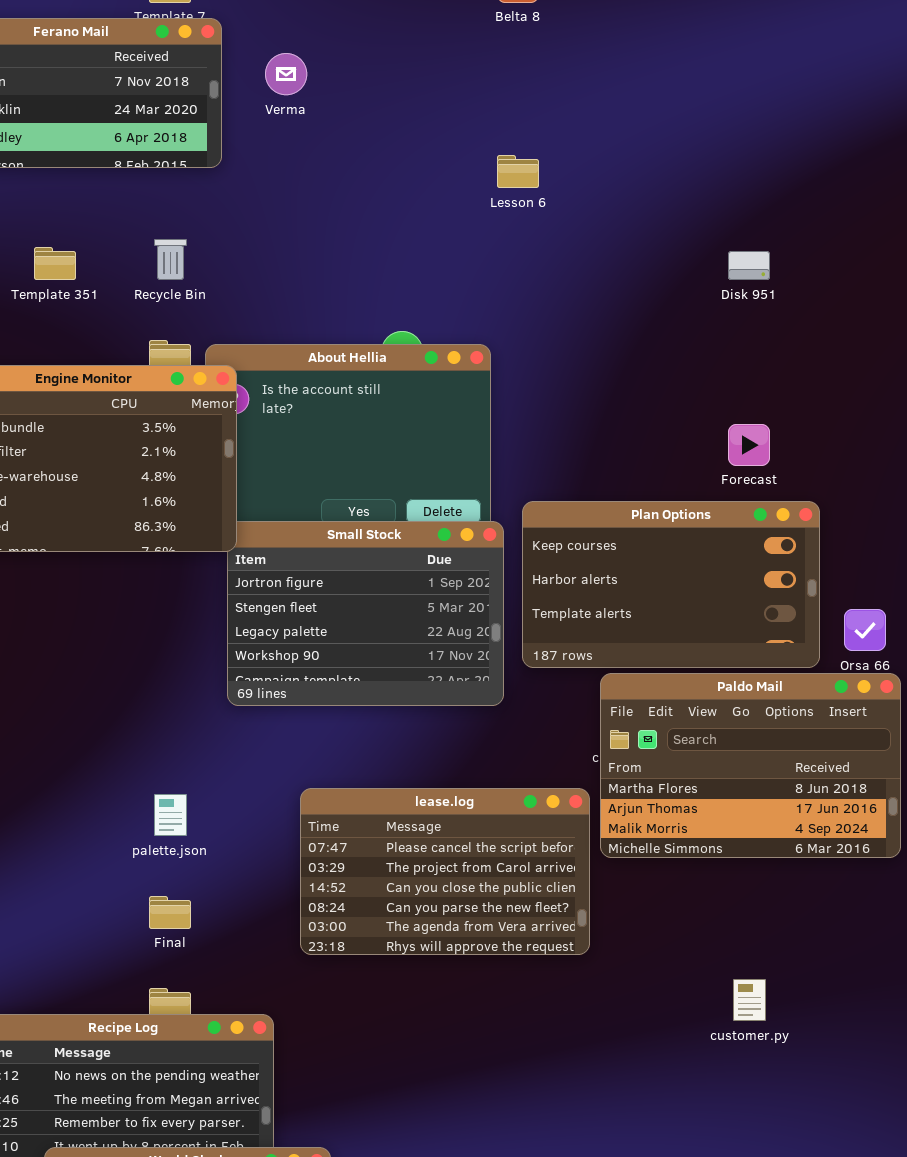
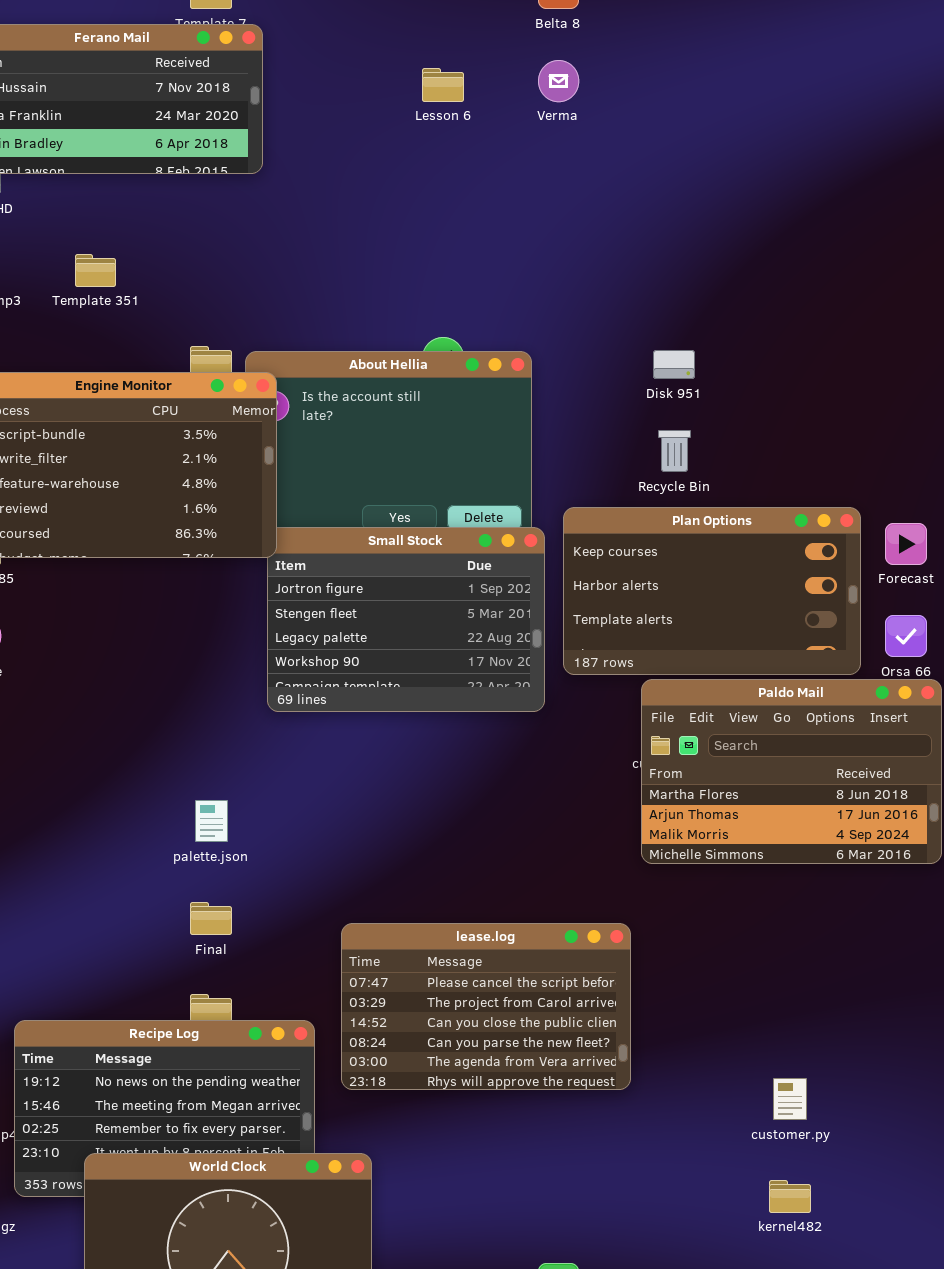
Verma: [265,53,307,95] -> [538,60,579,102], moved
Lesson 6: [497,155,539,188] -> [422,68,464,102], moved
Recycle Bin: [154,239,187,280] -> [658,430,691,472], moved
Disk 951: [728,251,770,280] -> [653,350,695,379], moved
Forecast: [728,424,770,466] -> [885,523,927,565], moved
lease.log: [300,788,590,955] -> [341,923,631,1090], moved
customer.py: [733,979,766,1021] -> [773,1078,807,1120], moved

